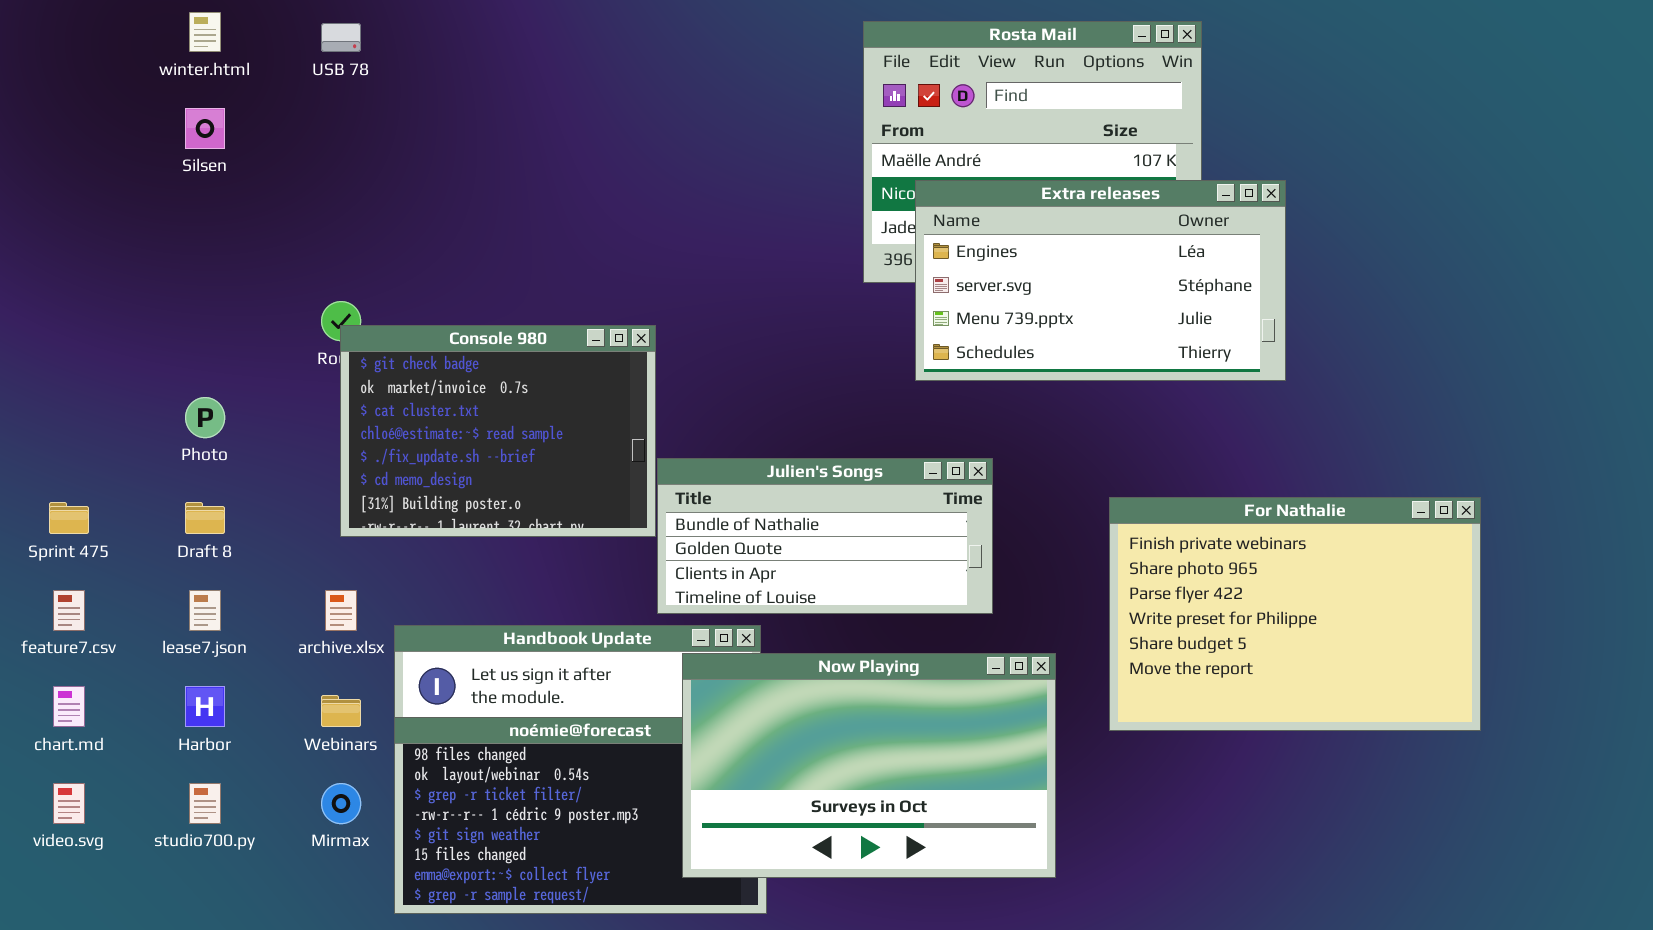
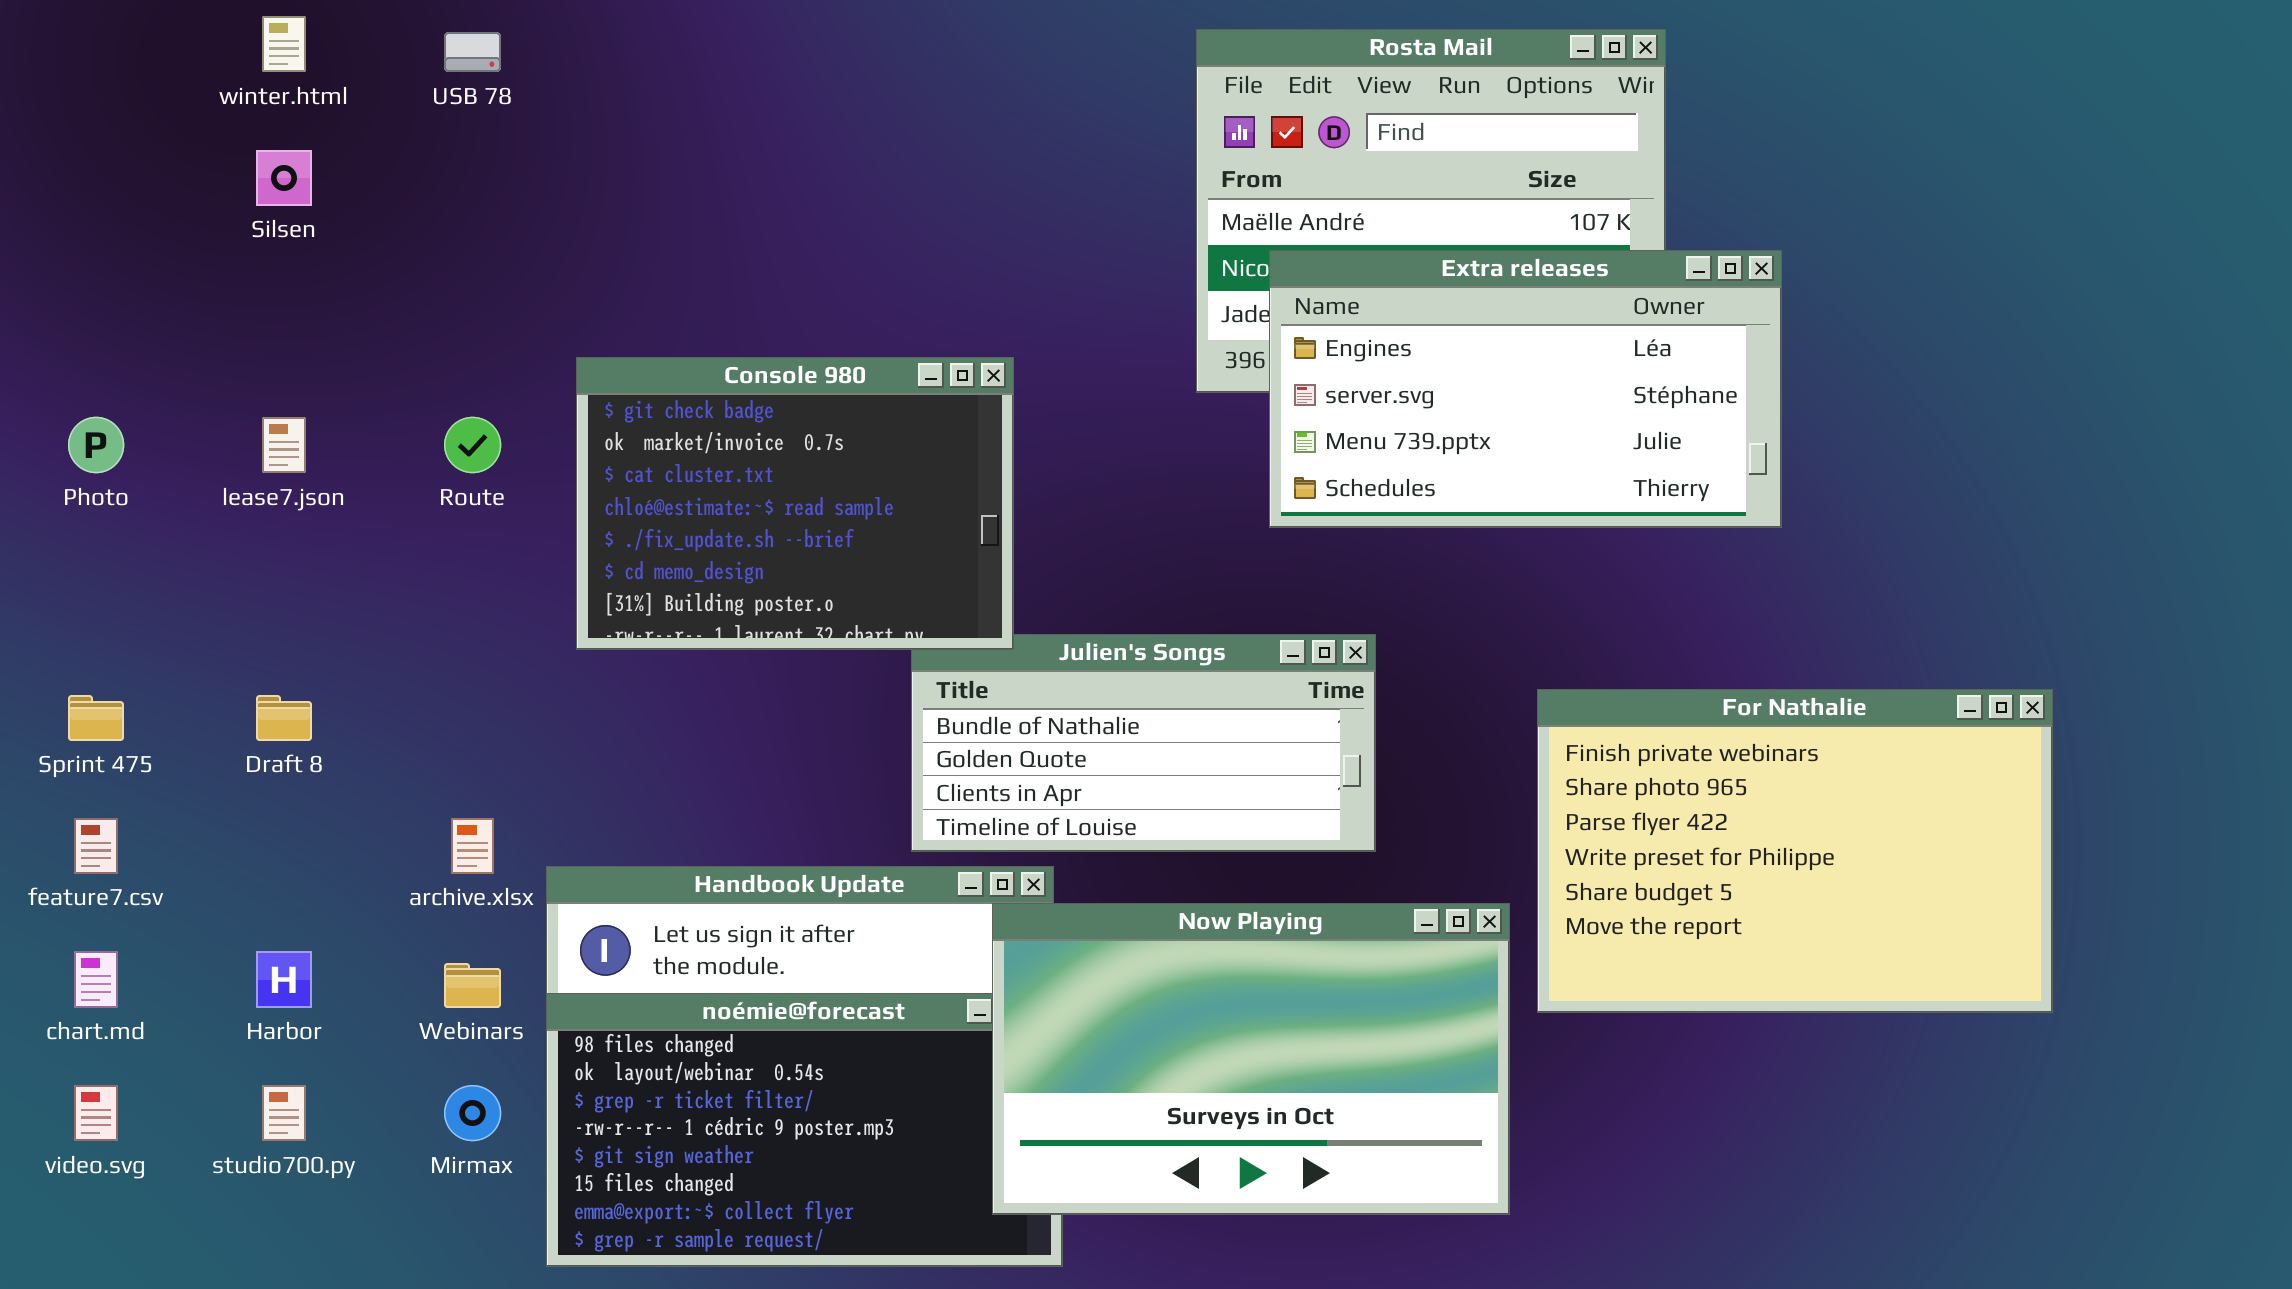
Console 980: [340,325,656,537] -> [576,357,1014,650], moved
Photo: [185,397,225,438] -> [68,417,124,473], moved
lease7.json: [189,590,221,631] -> [262,417,306,473], moved
Now Playing: [682,653,1056,878] -> [992,903,1510,1215], moved

